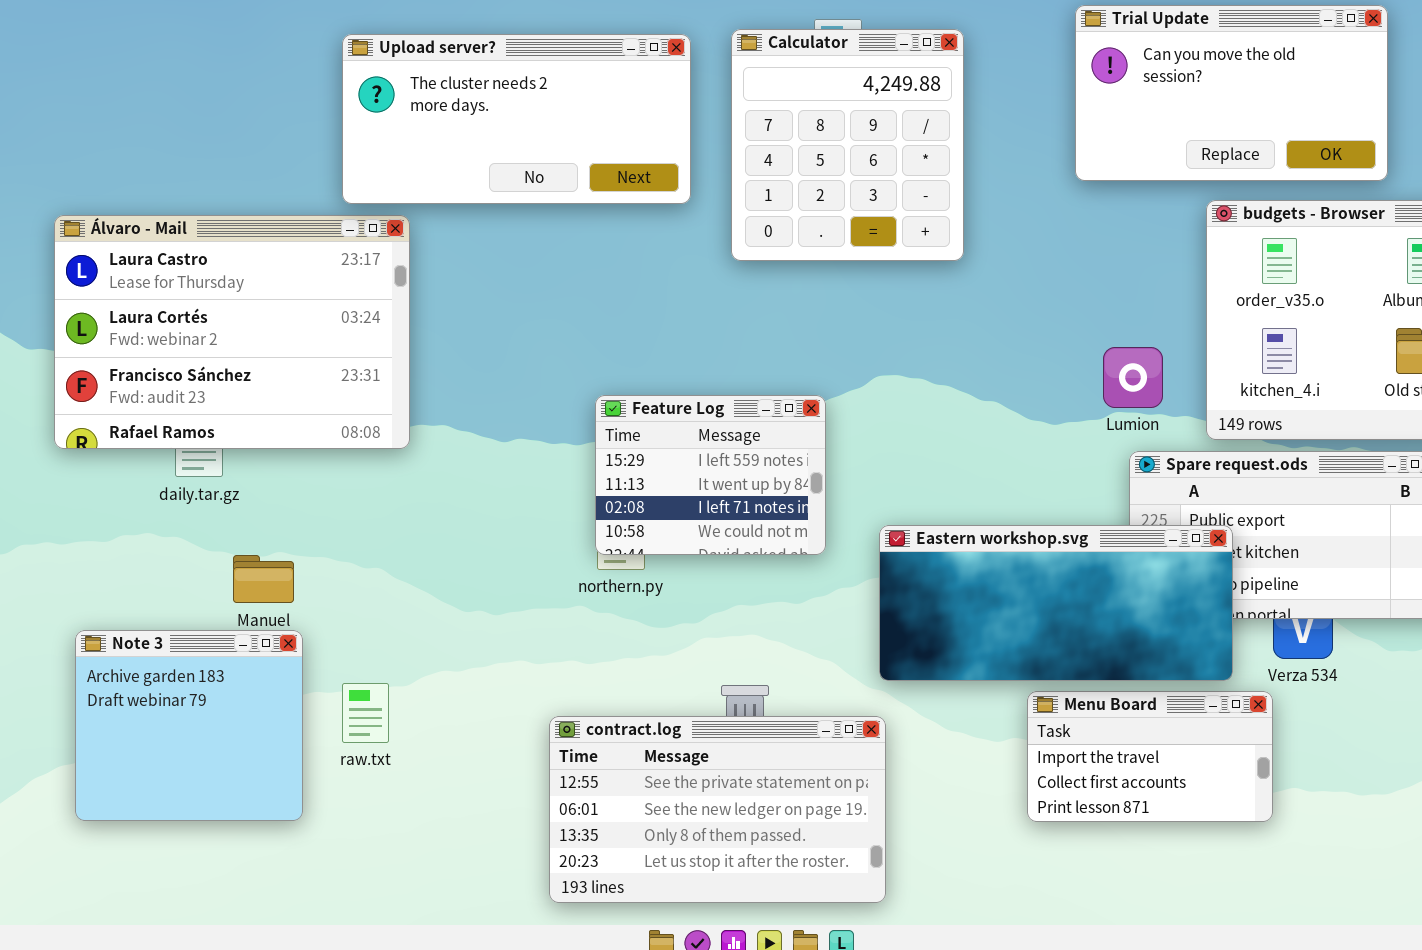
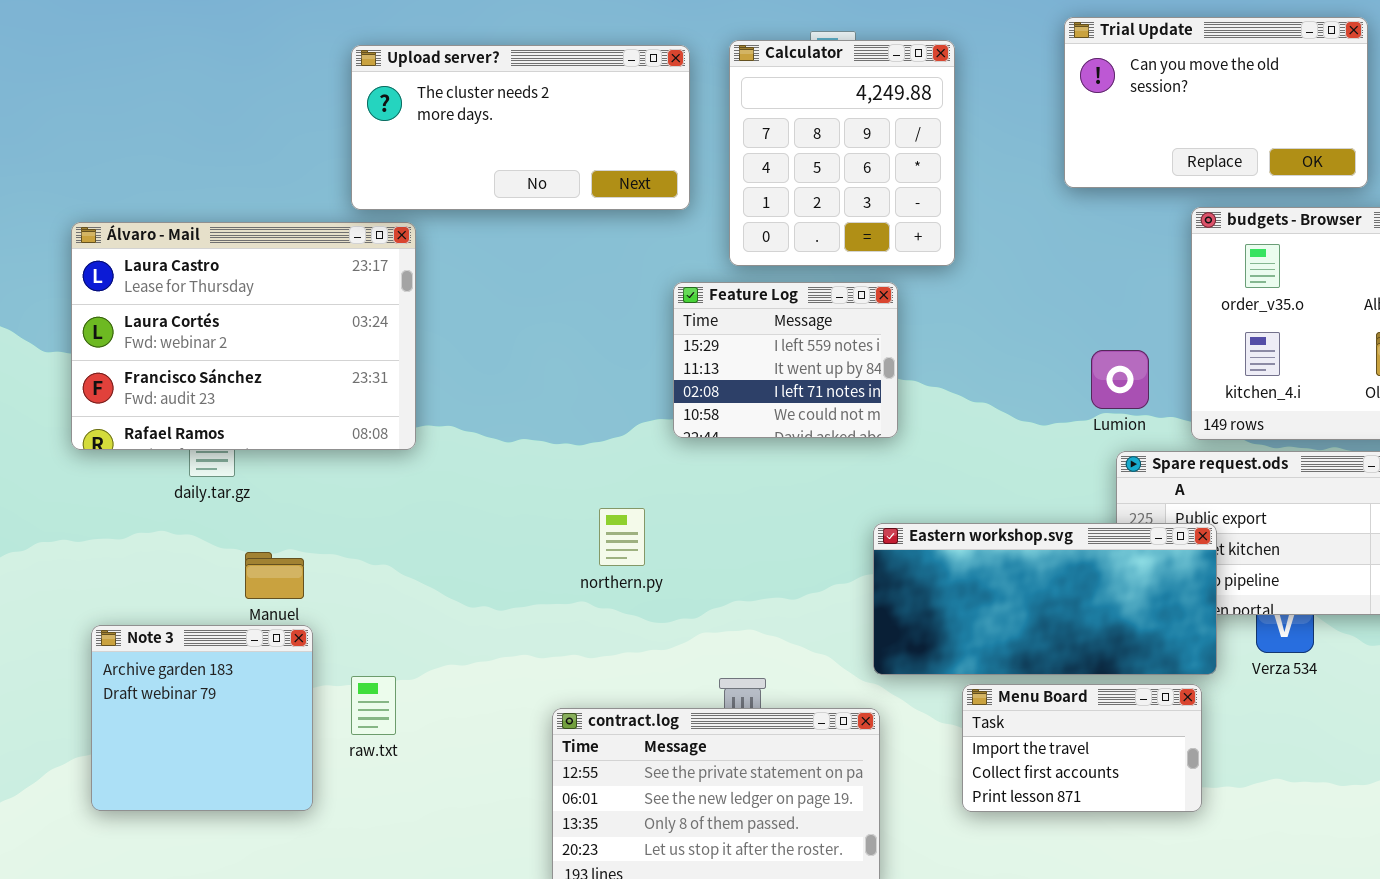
Feature Log: [595,395,826,555] -> [673,282,898,438], moved
Menu Board: [1027,691,1273,822] -> [962,684,1202,812], moved

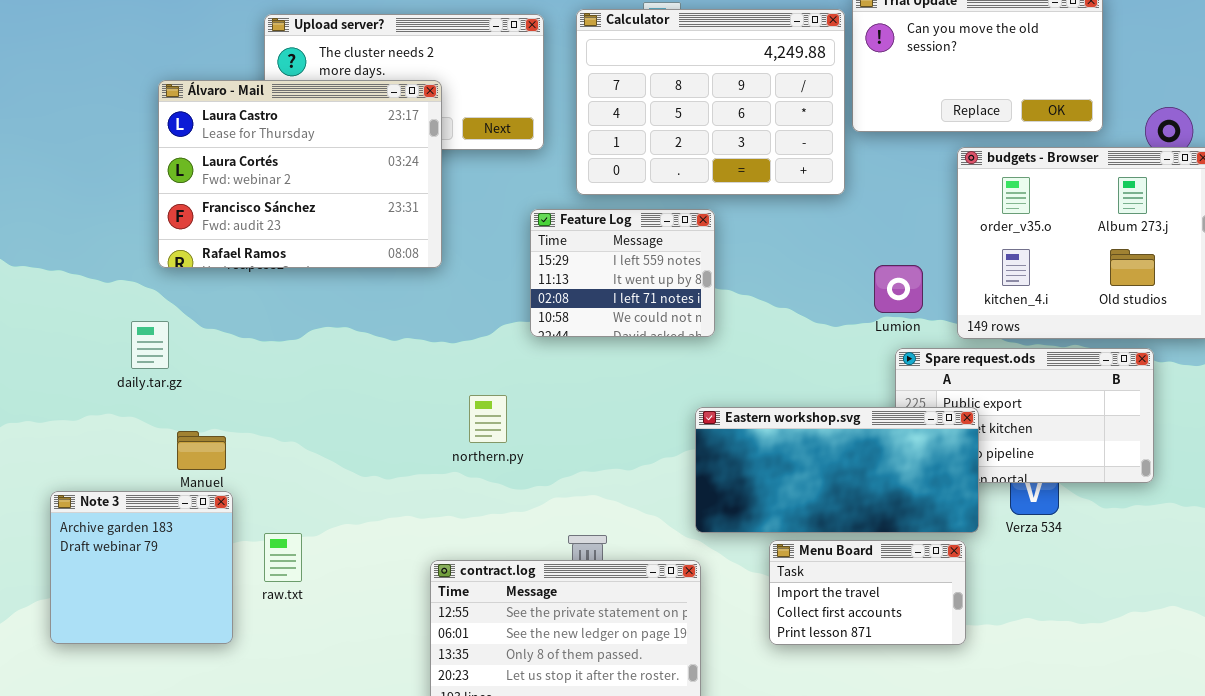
Calculator: [729,40,955,266] -> [576,9,845,195], resized
Álvaro - Mail: [71,222,416,450] -> [158,80,442,268], moved

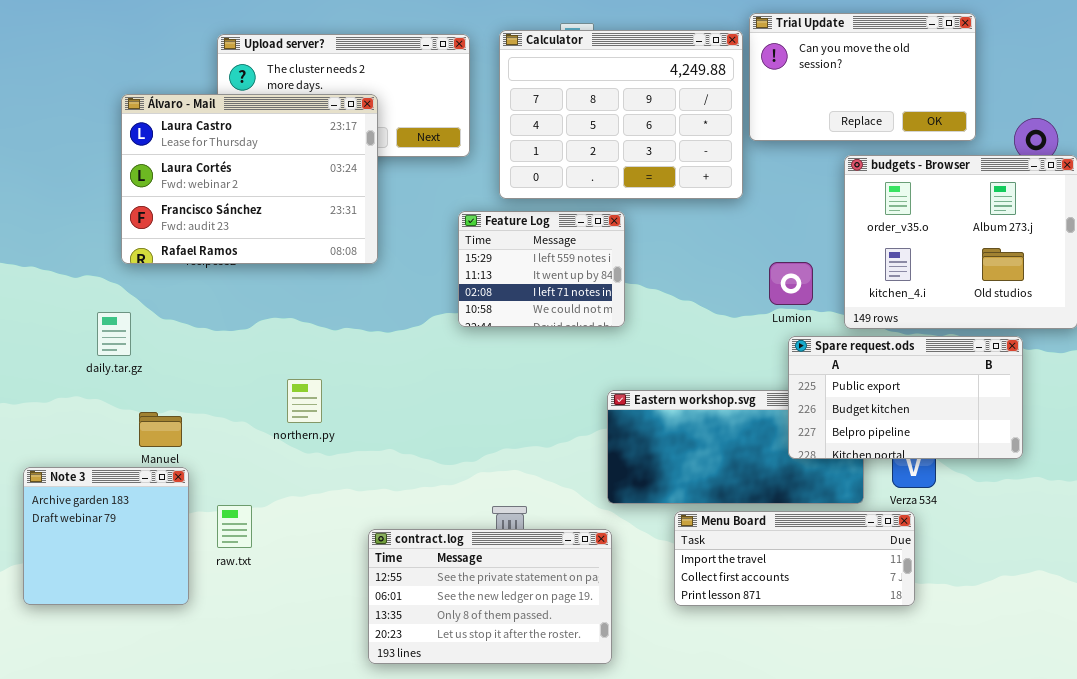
Spare request.ods: [895,348,1154,483] -> [788,336,1023,459], raised
northern.py: [469,395,507,443] -> [287,379,322,423], moved
Menu Board: [769,540,966,645] -> [674,511,915,606], resized

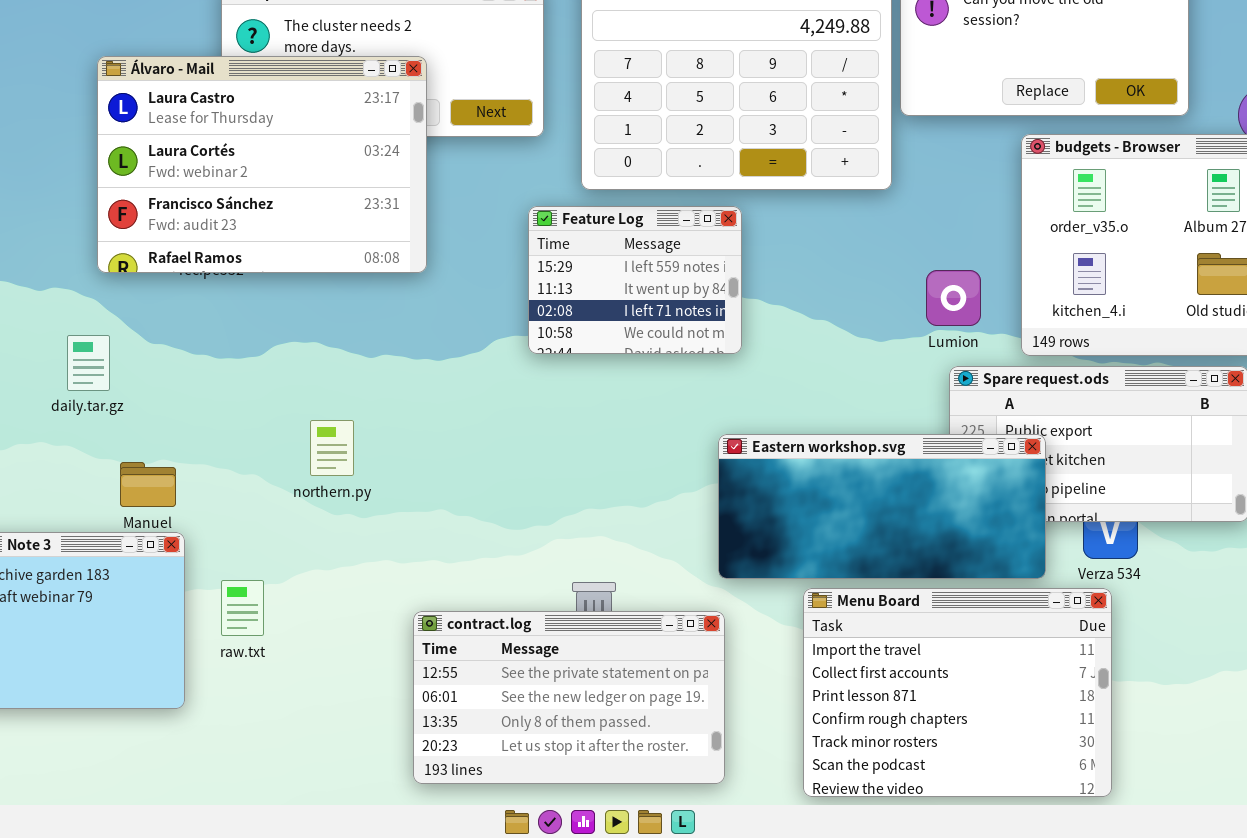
Eastern workshop.svg: [607,390,864,504] -> [718,434,1046,579], raised
Menu Board: [674,511,915,606] -> [803,588,1112,797], resized

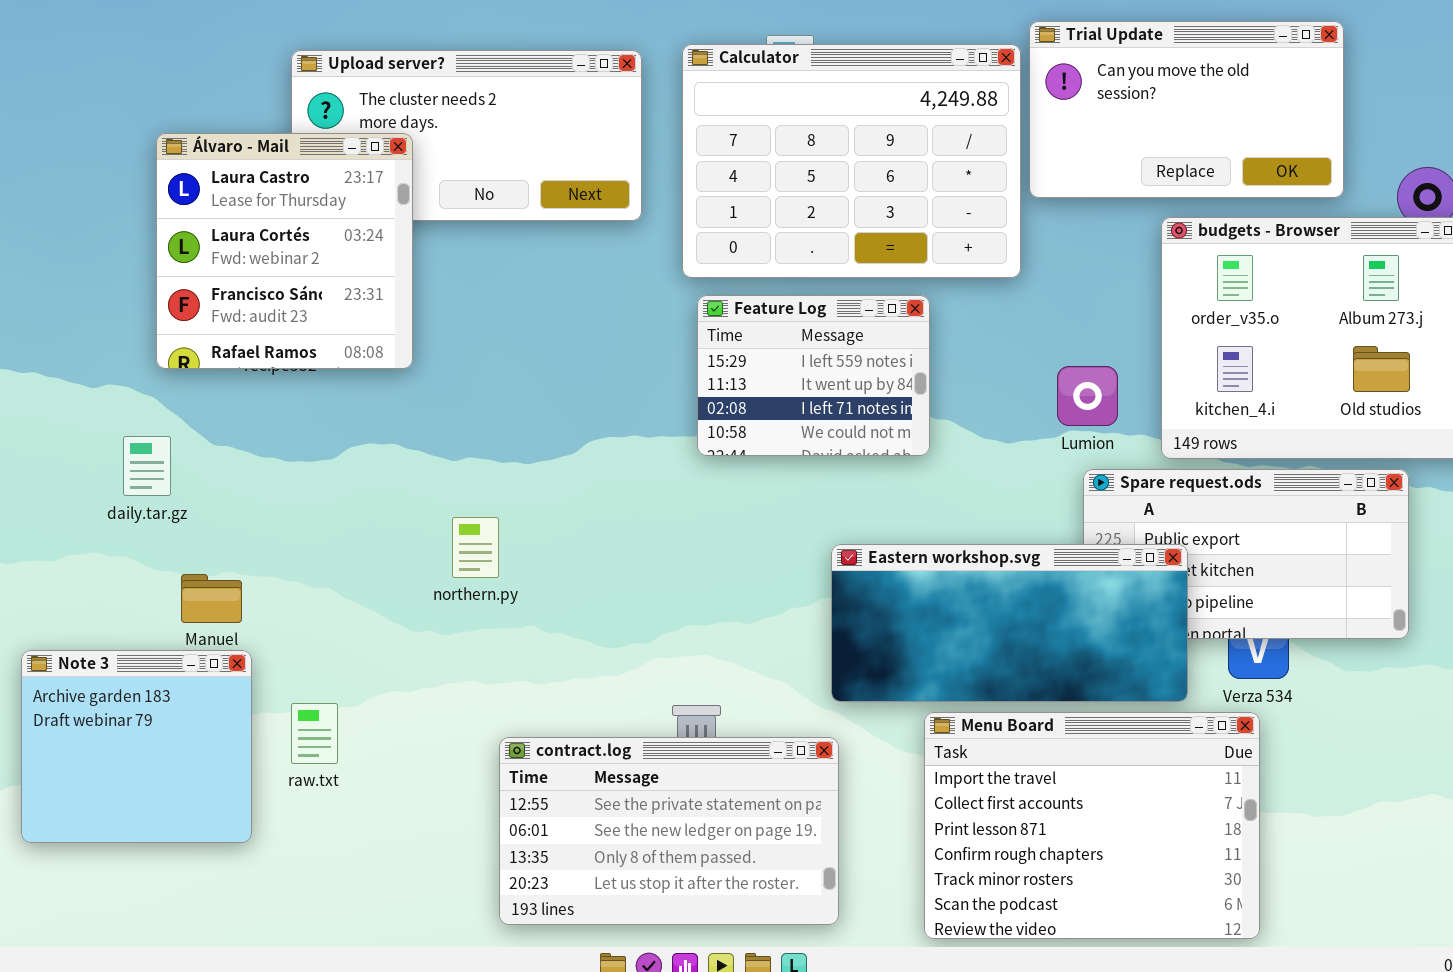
Álvaro - Mail: [97,56,427,273] -> [156,133,413,369], resized
Feature Log: [528,206,742,354] -> [697,295,930,456], moved
northern.py: [310,420,354,476] -> [452,517,499,578], moved

